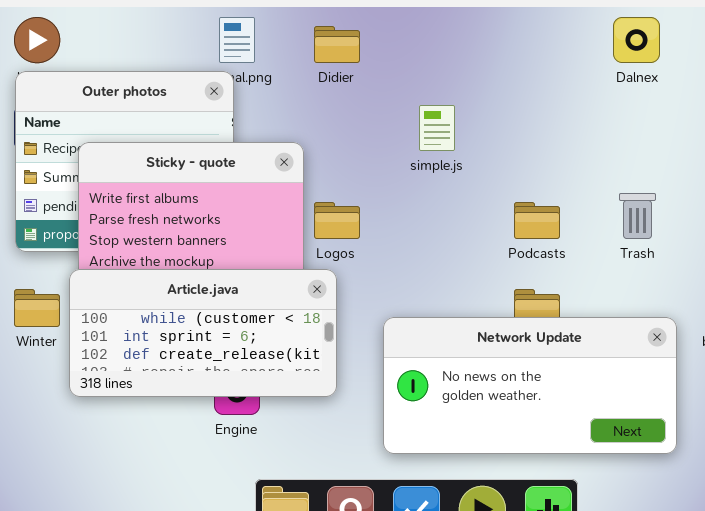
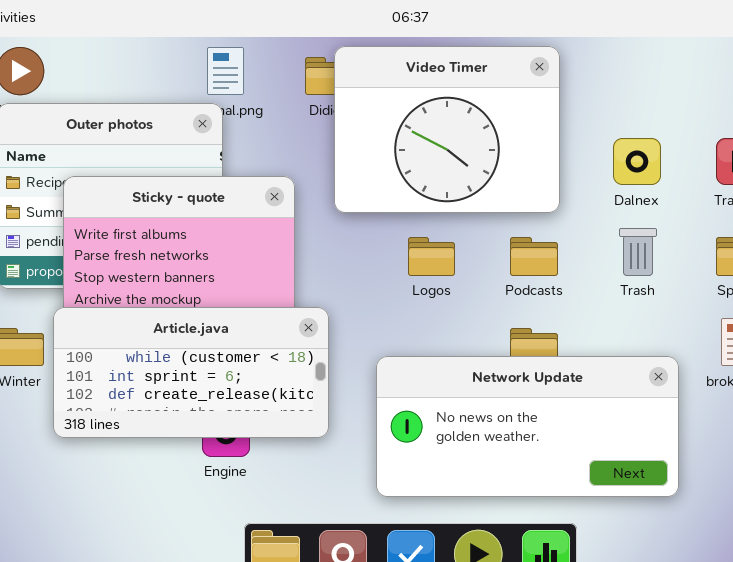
Video Timer: none -> [334,46,560,213], opened
Dalnex: [613,17,660,63] -> [613,138,661,185], moved
Logos: [314,202,360,239] -> [408,237,455,276], moved

